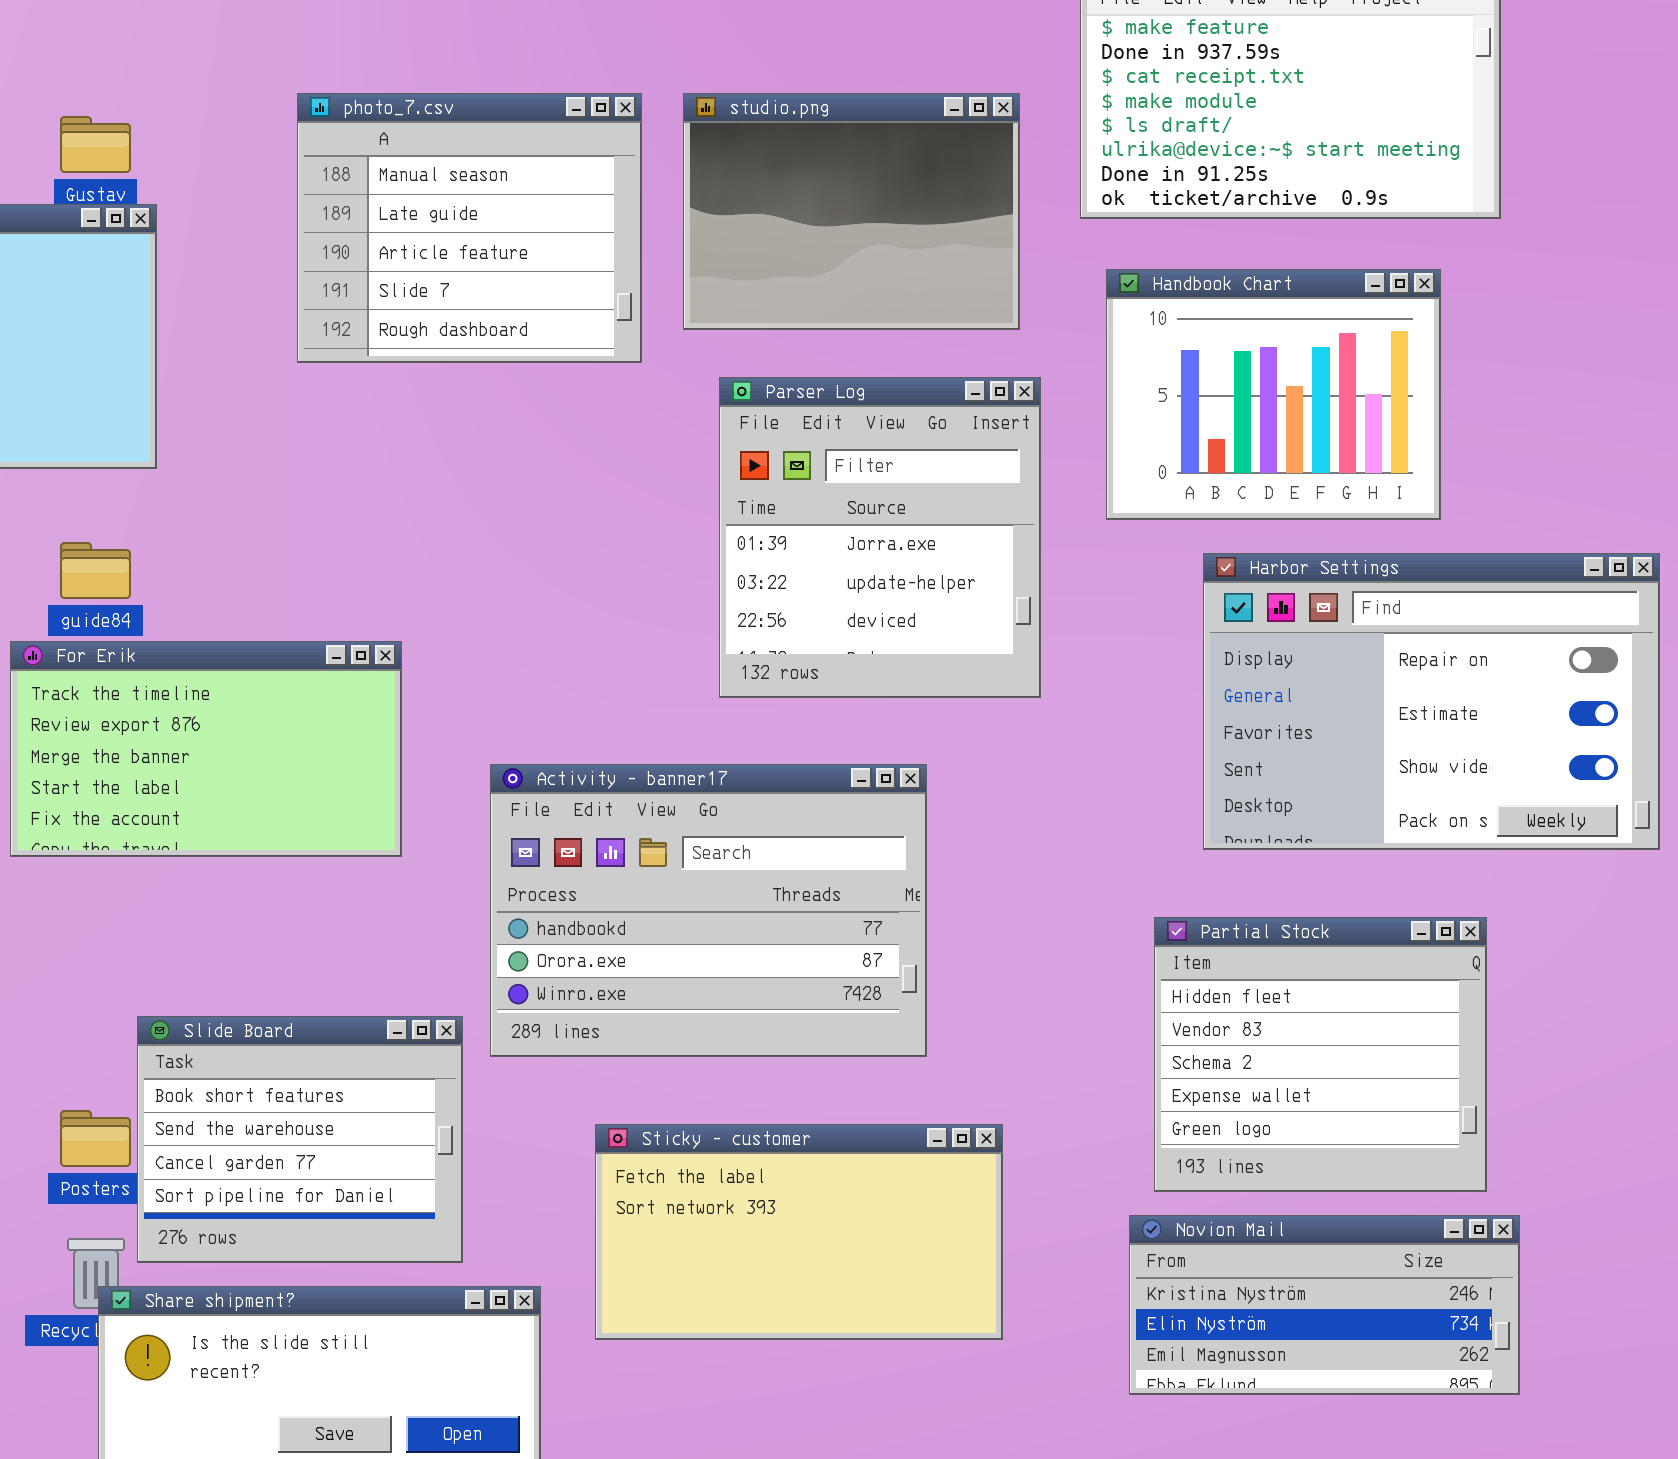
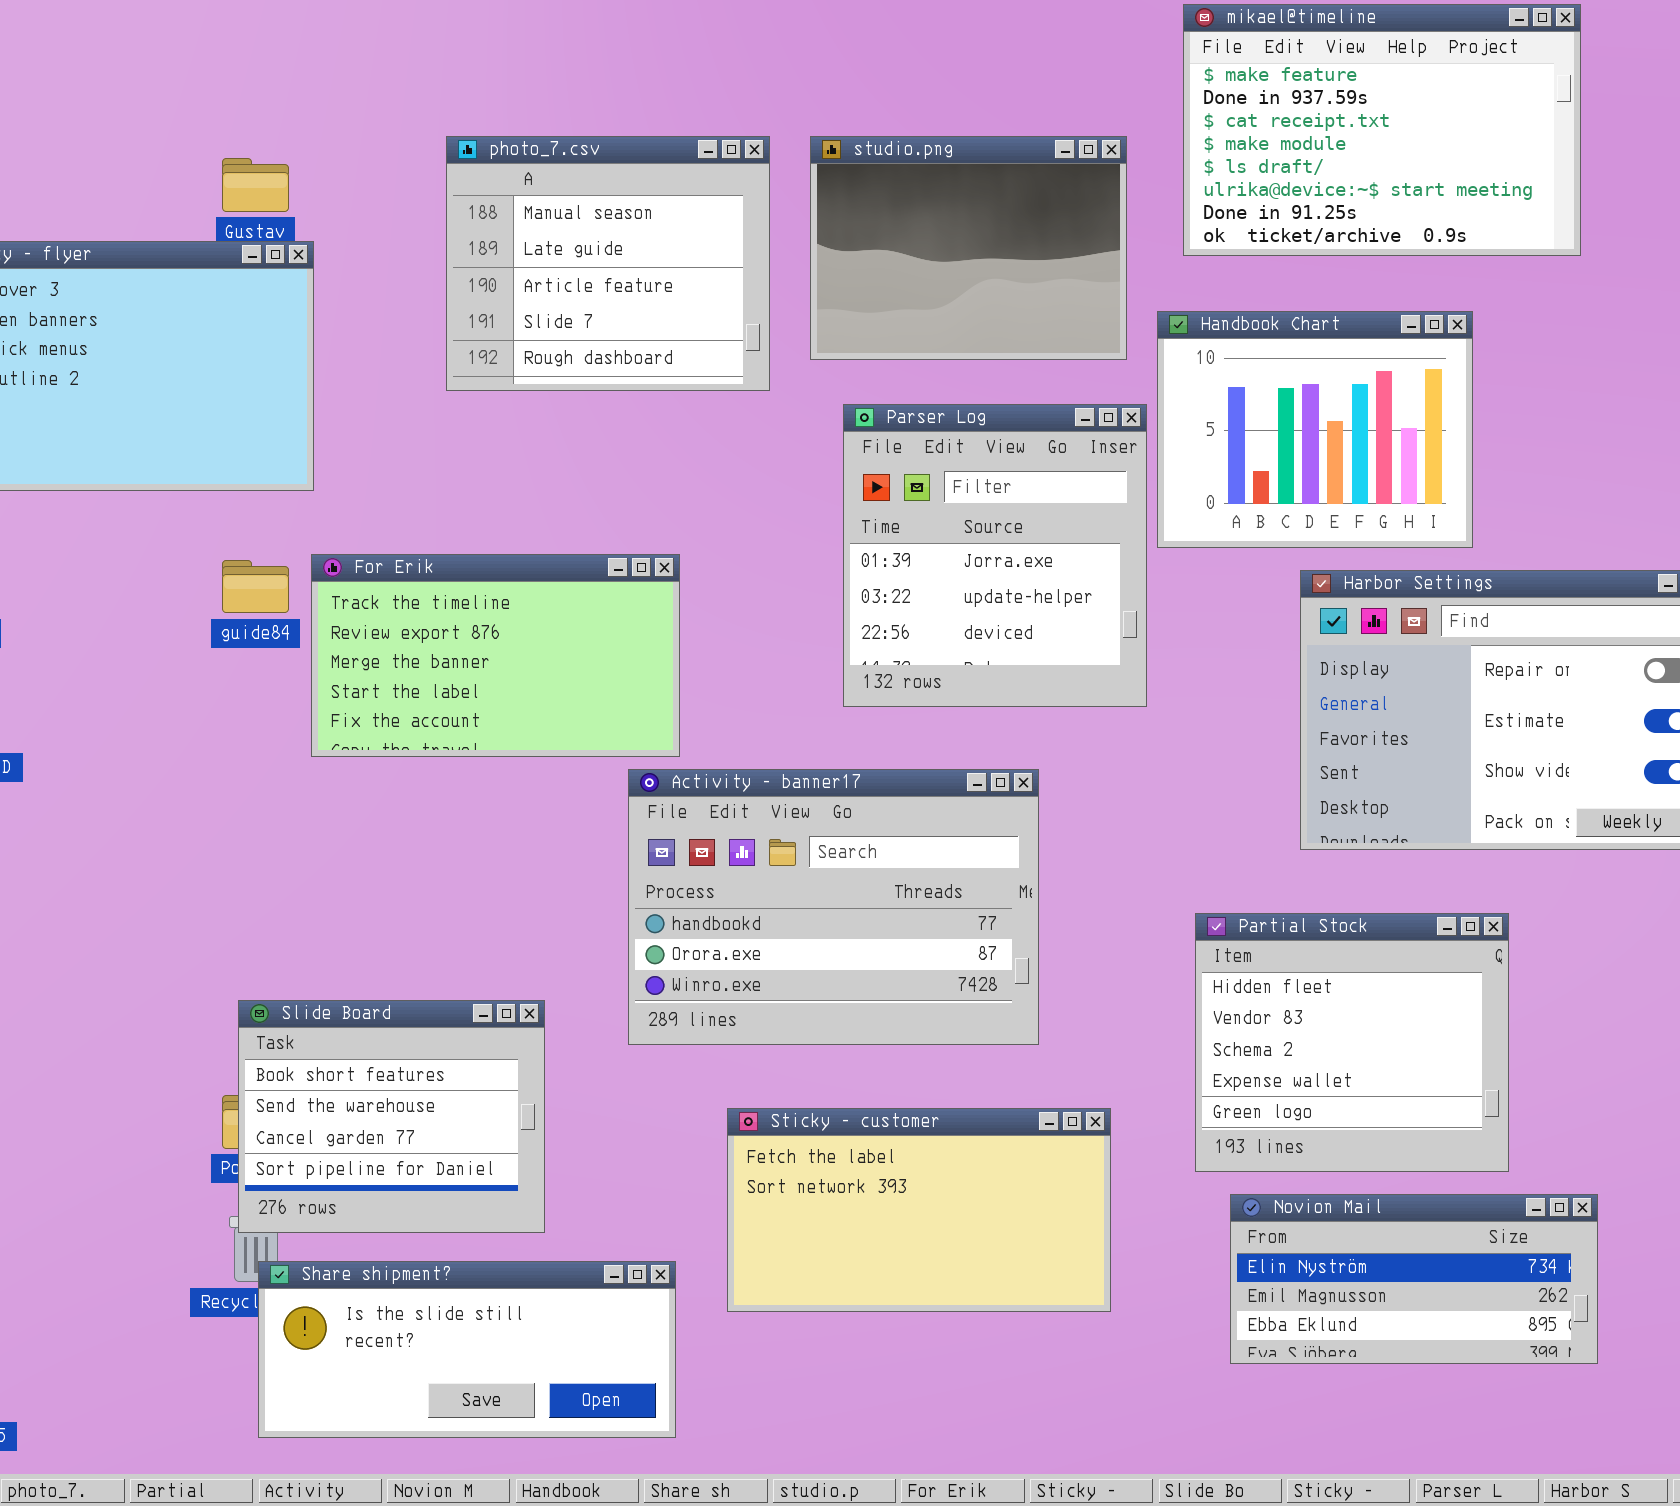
Handbook Chart: [1106,269,1441,520] -> [1157,311,1473,548], moved
For Erik: [10,641,402,857] -> [311,554,680,757], moved
Partial Stock: [1154,917,1487,1192] -> [1195,913,1509,1172], moved
Slide Board: [137,1016,463,1263] -> [238,1000,545,1233], moved
Novion Mail: [1129,1215,1520,1395] -> [1230,1194,1598,1364], scrolled down 1 row

